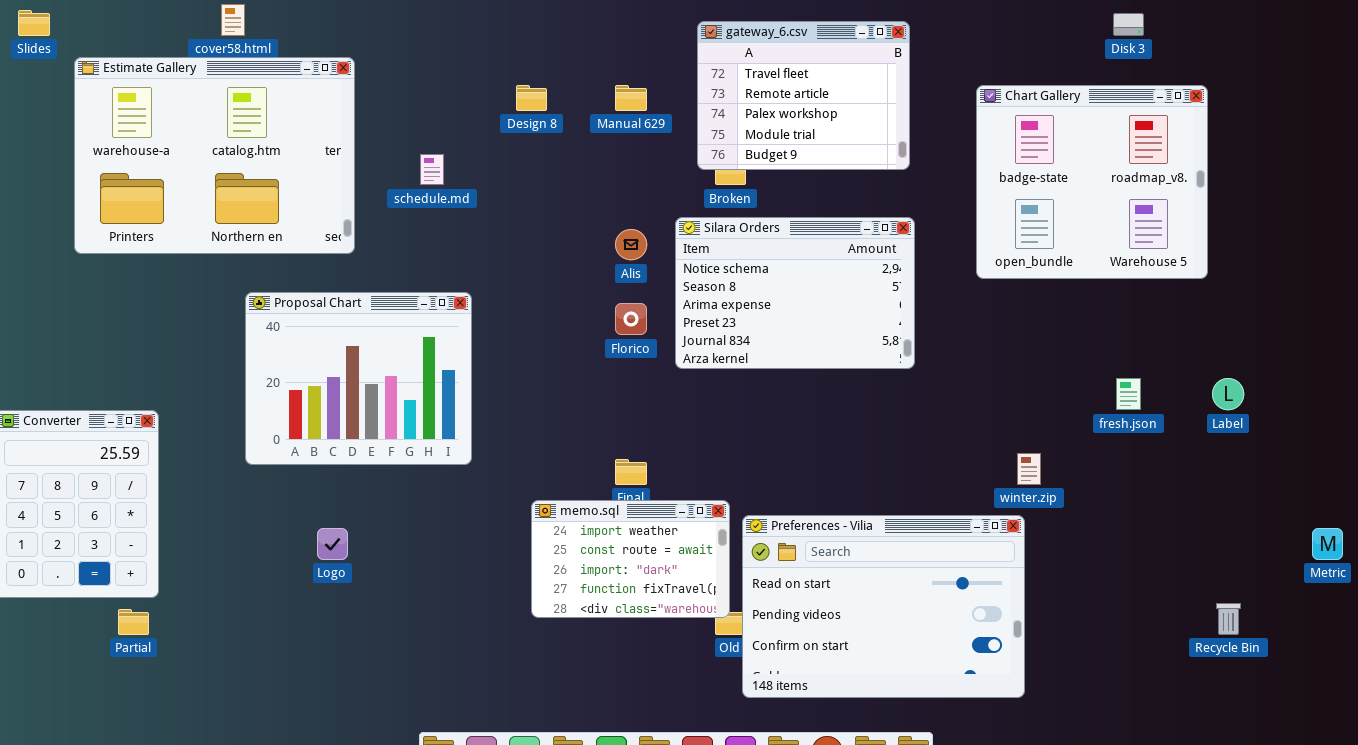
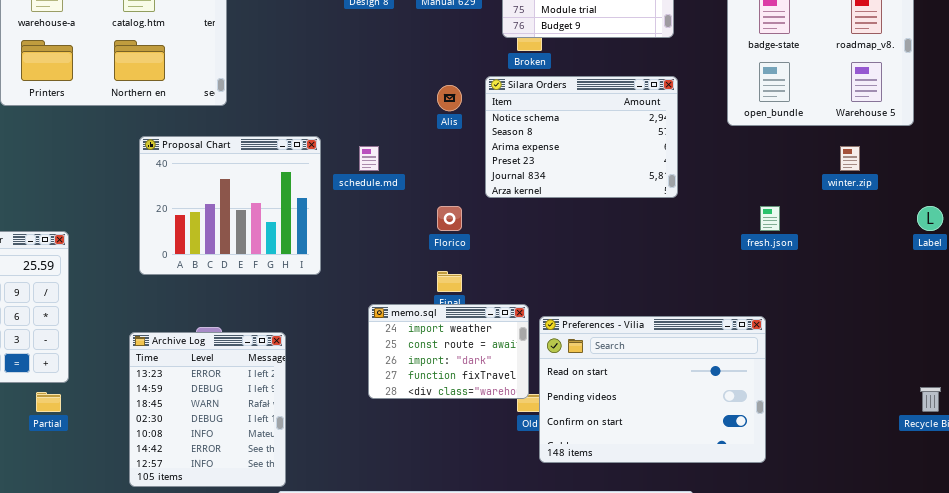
schedule.md: [420,154,444,185] -> [359,146,379,171], moved
Florico: [615,303,647,335] -> [437,206,462,231], moved
fresh.json: [1116,378,1141,410] -> [760,206,780,231], moved
winter.zip: [1017,453,1041,485] -> [840,146,860,171], moved
Archive Log: none -> [129,332,286,487], opened

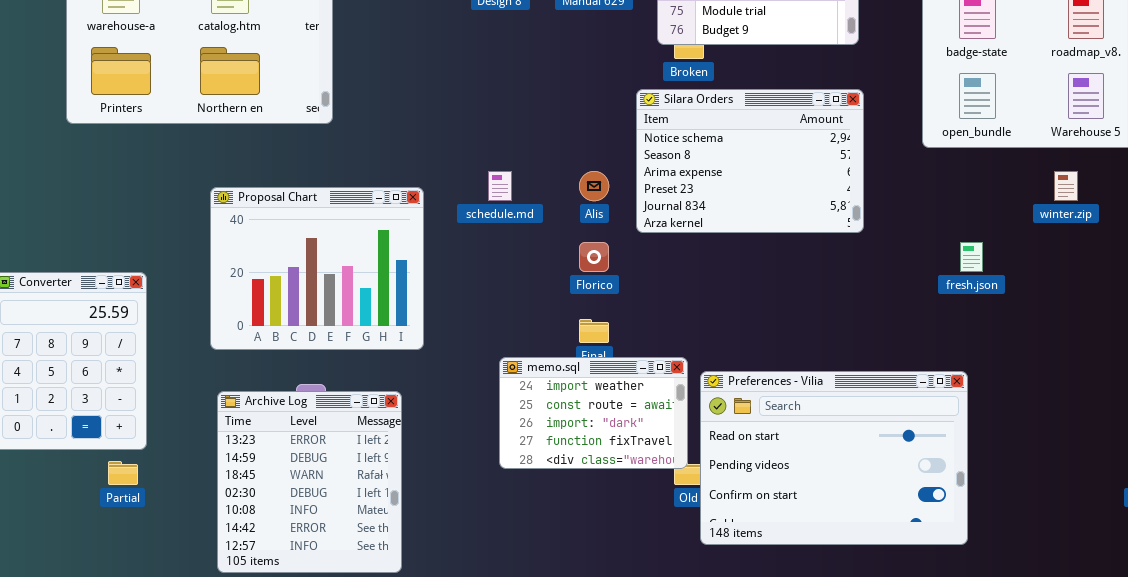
Alis: [437,85,462,111] -> [579,171,609,201], moved
Proposal Chart: [139,136,321,275] -> [210,187,424,350], moved

